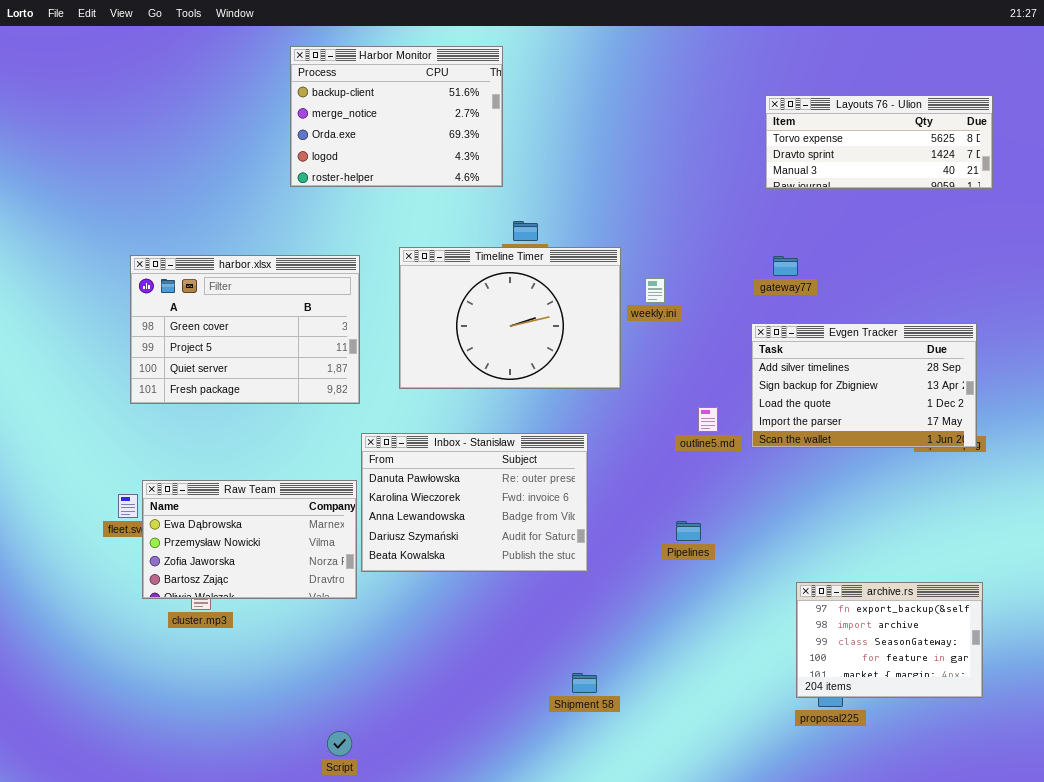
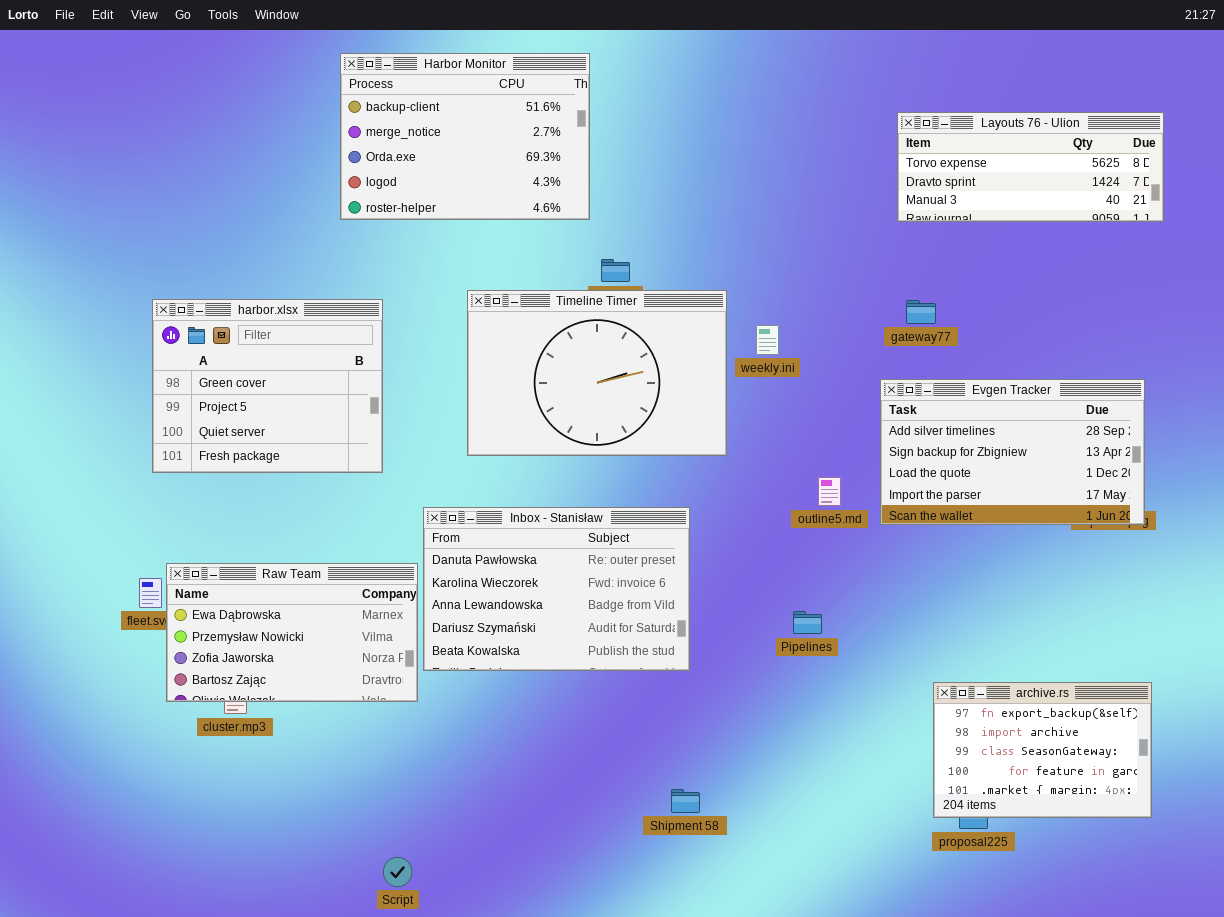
harbor.xlsx: [130,255,360,404] -> [152,299,383,473], resized

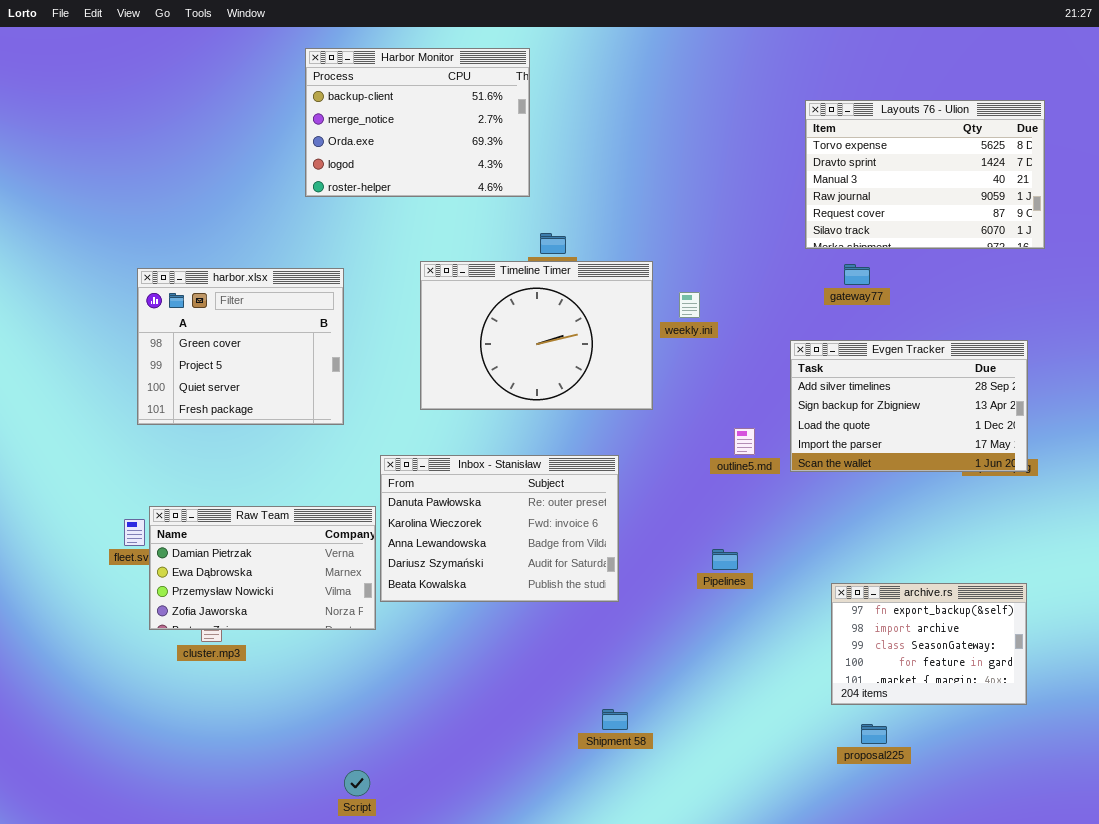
Layouts 76 - Ulion: [897,112,1164,222] -> [805,100,1045,249], resized
gateway77: [906,300,936,324] -> [844,264,870,285], moved
Raw Team: [166,563,418,702] -> [149,506,376,630], scrolled up 1 row
archive.rs: [933,682,1152,818] -> [831,583,1027,705], moved

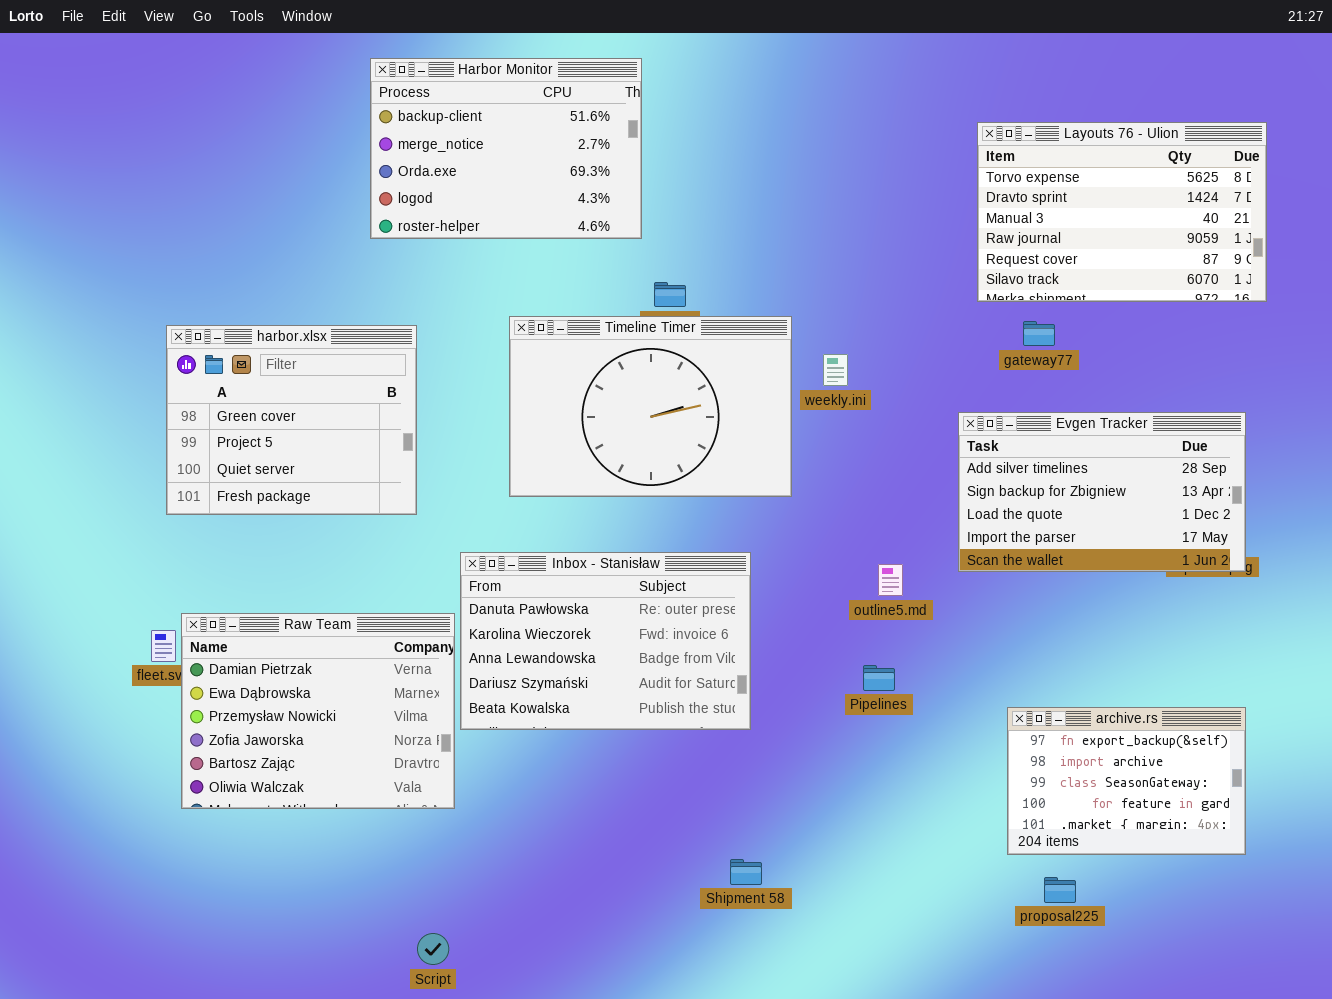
outline5.md: [734,428,755,455] -> [878,564,903,596], moved
Raw Team: [149,506,376,630] -> [181,613,455,809], resized

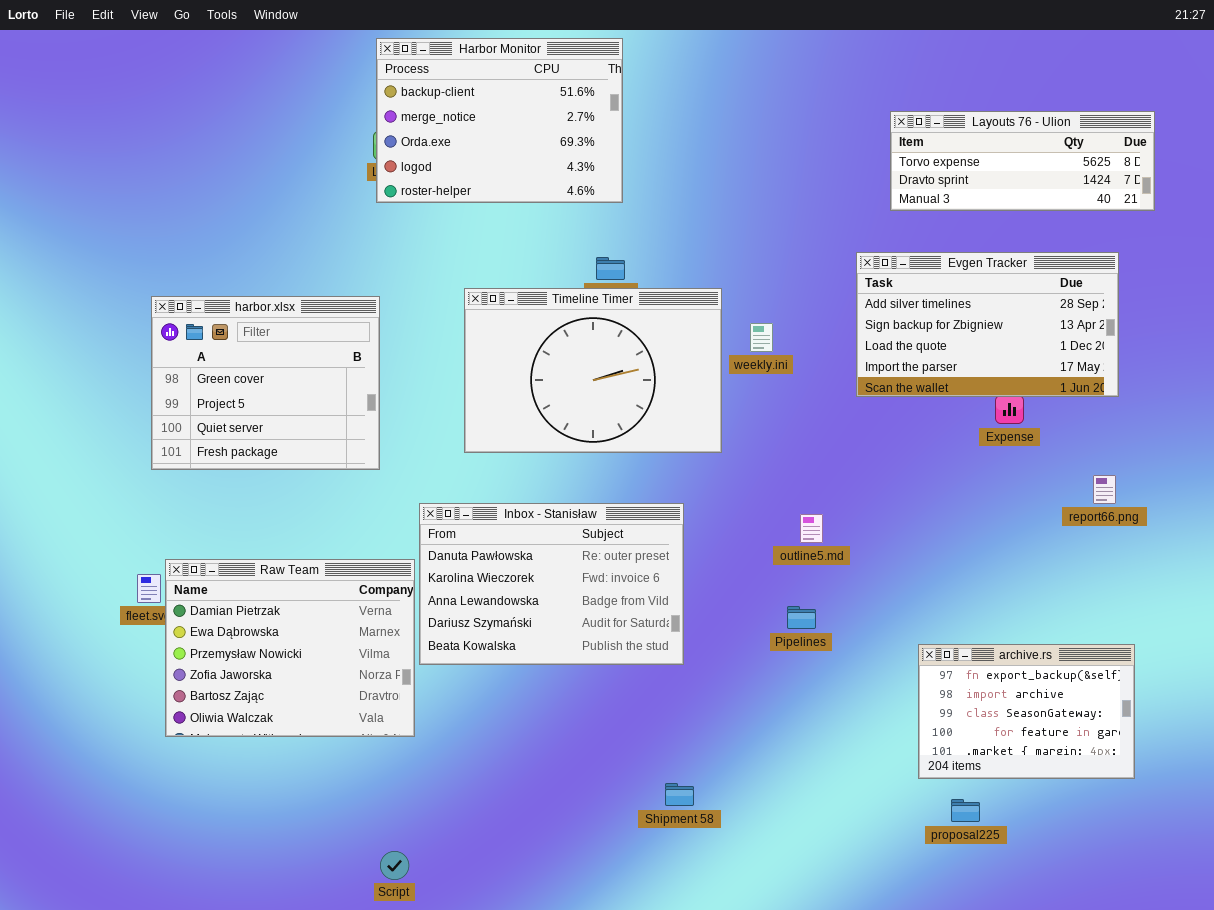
Harbor Monitor: [370,58,642,239] -> [376,38,623,203], moved
Layouts 76 - Ulion: [977,122,1267,302] -> [890,111,1155,211], resized
Evgen Tracker: [958,412,1246,572] -> [856,252,1119,397], moved

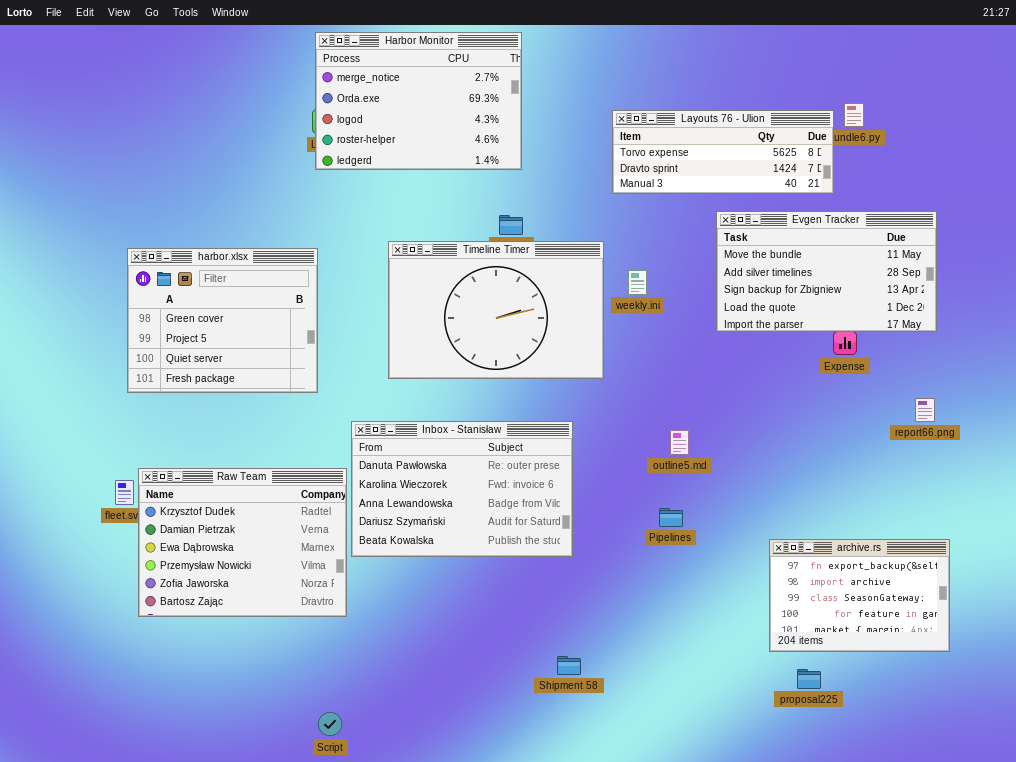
Harbor Monitor: [376,38,623,203] -> [315,32,522,170], scrolled down 1 row
Layouts 76 - Ulion: [890,111,1155,211] -> [612,110,834,194], moved
Evgen Tracker: [856,252,1119,397] -> [716,211,937,332], scrolled up 1 row
Raw Team: [165,559,415,737] -> [138,468,347,617], scrolled up 1 row

